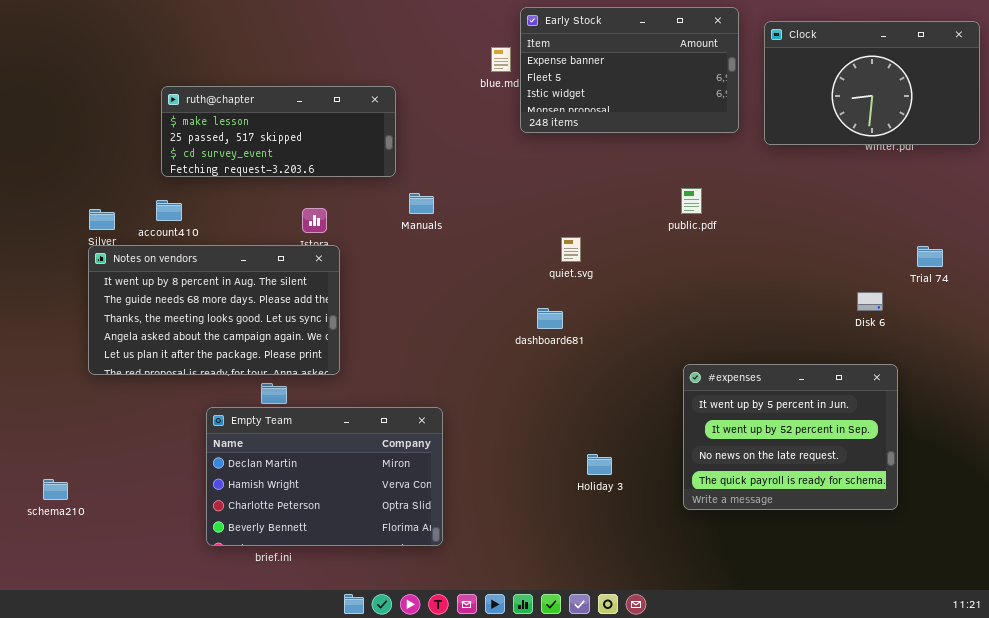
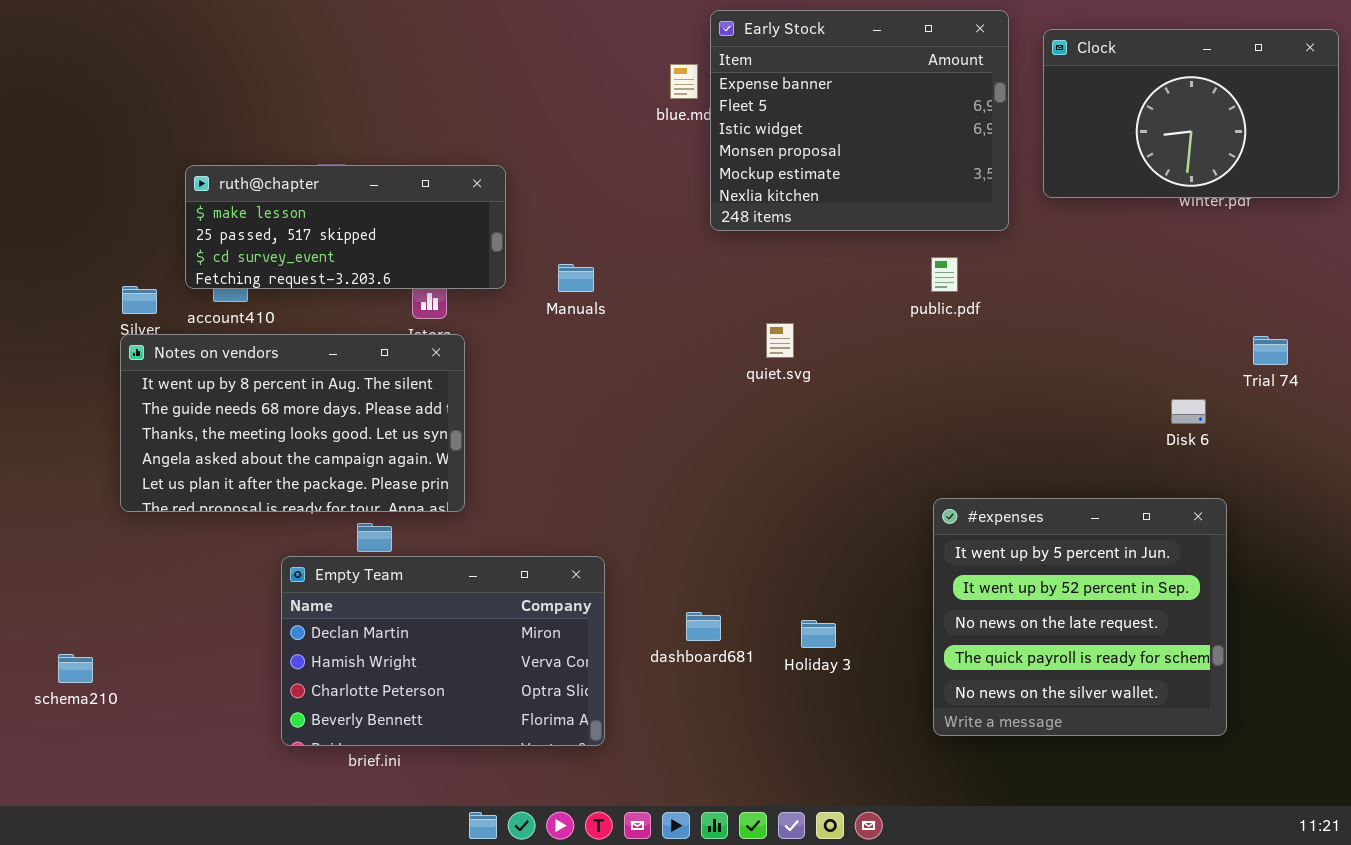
Early Stock: [520,7,739,133] -> [710,10,1009,231], resized
ruth@chapter: [161,86,396,177] -> [185,165,506,289], moved
dashboard681: [537,308,563,329] -> [686,612,721,641], moved
#expenses: [683,364,898,510] -> [933,498,1227,736], resized

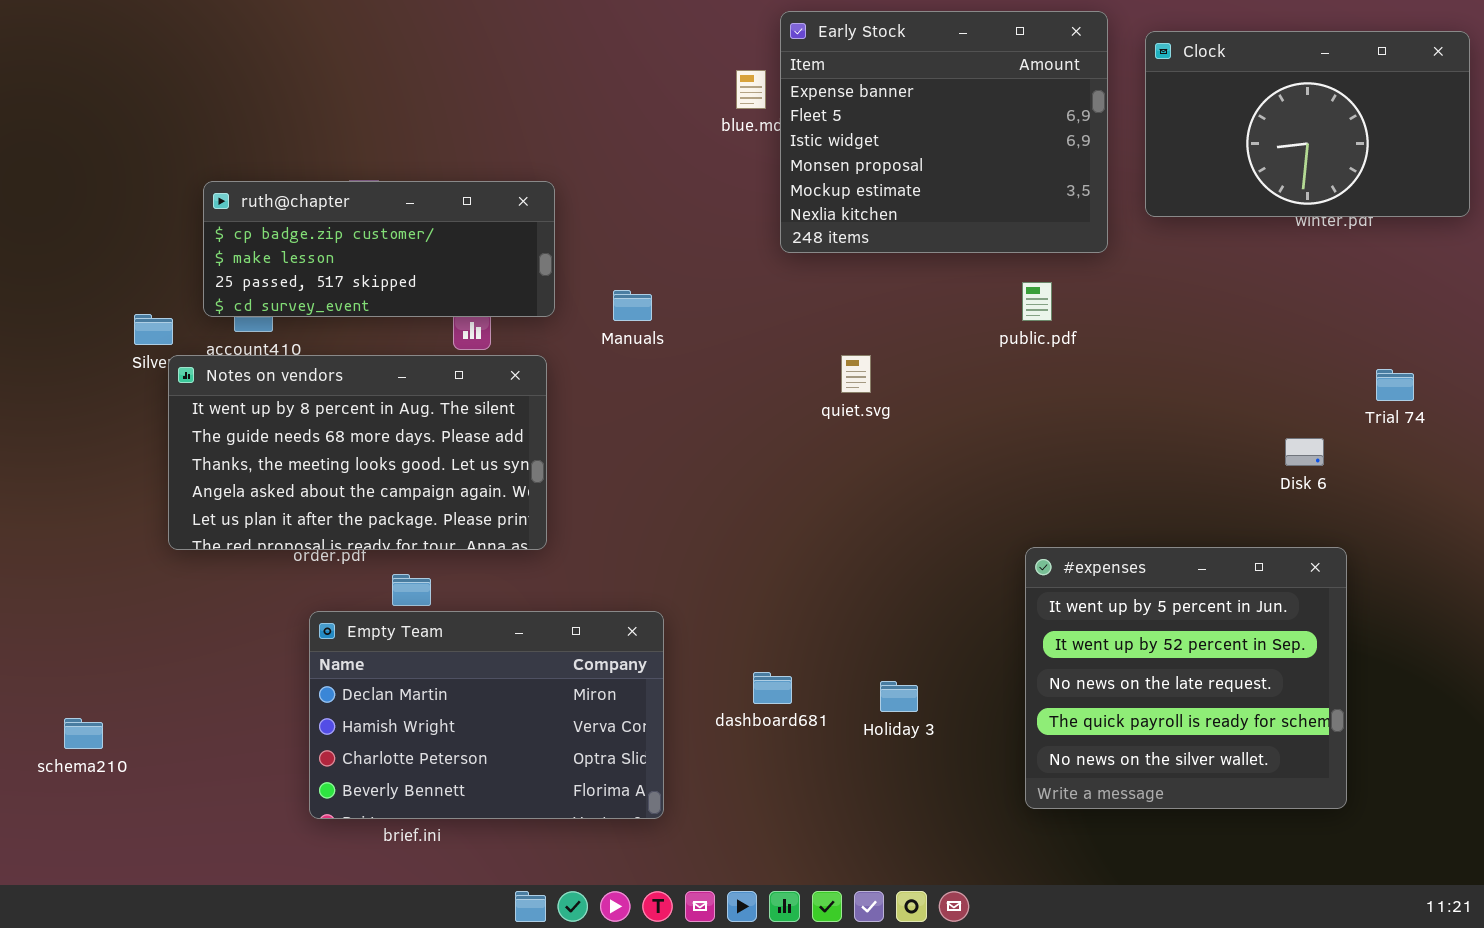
ruth@chapter: [185,165,506,289] -> [203,181,555,317], scrolled up 1 row
Notes on vendors: [120,334,465,512] -> [168,355,547,550], moved

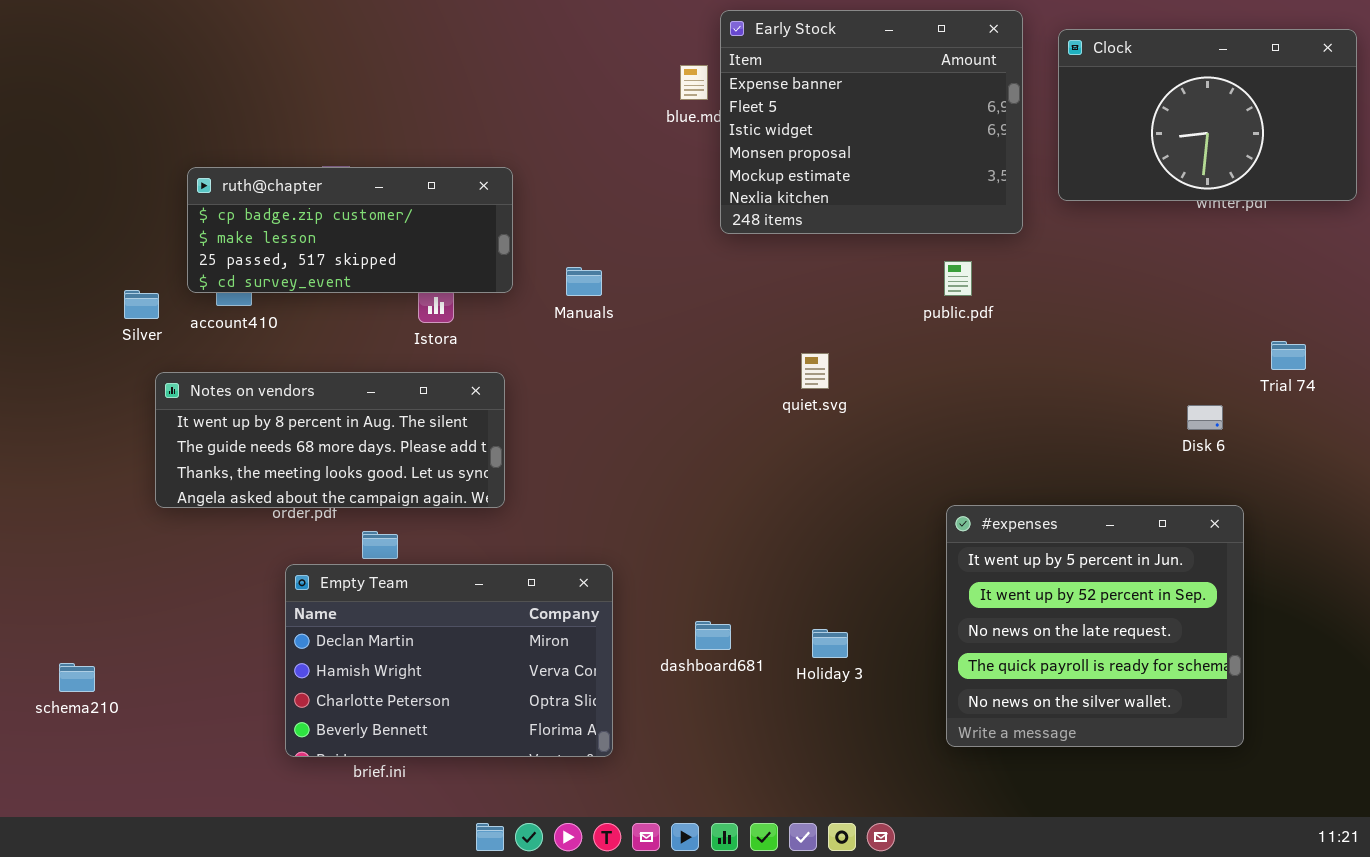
Notes on vendors: [168,355,547,550] -> [155,372,505,508], resized
quiet.svg: [841,355,871,393] -> [801,353,829,389], moved

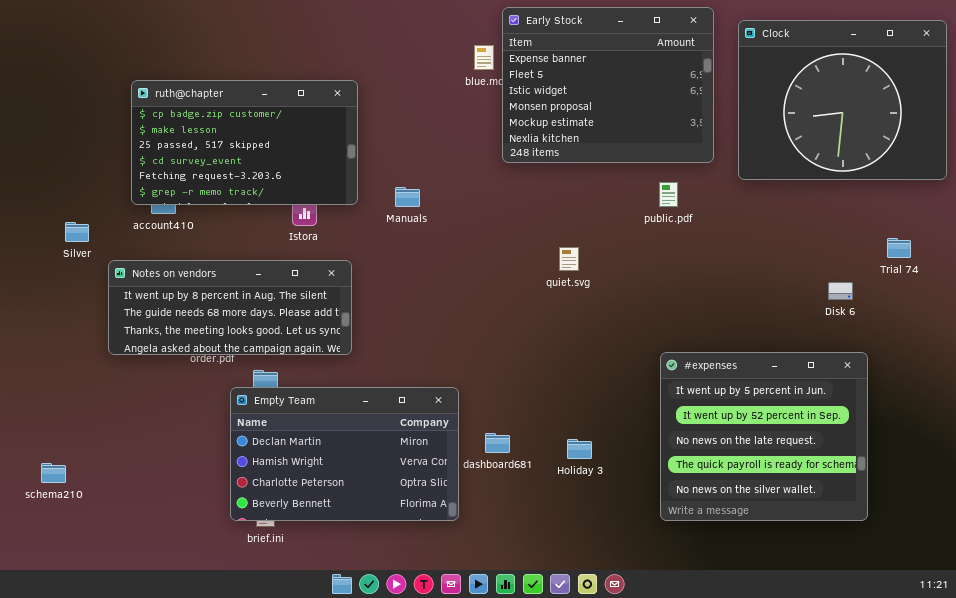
Clock: [1058,29,1357,201] -> [738,20,947,180], resized
ruth@chapter: [187,167,513,293] -> [131,80,358,205], resized
Silver: [124,290,159,319] -> [65,222,89,242], moved
Empty Team: [285,564,613,757] -> [230,387,459,521], moved

